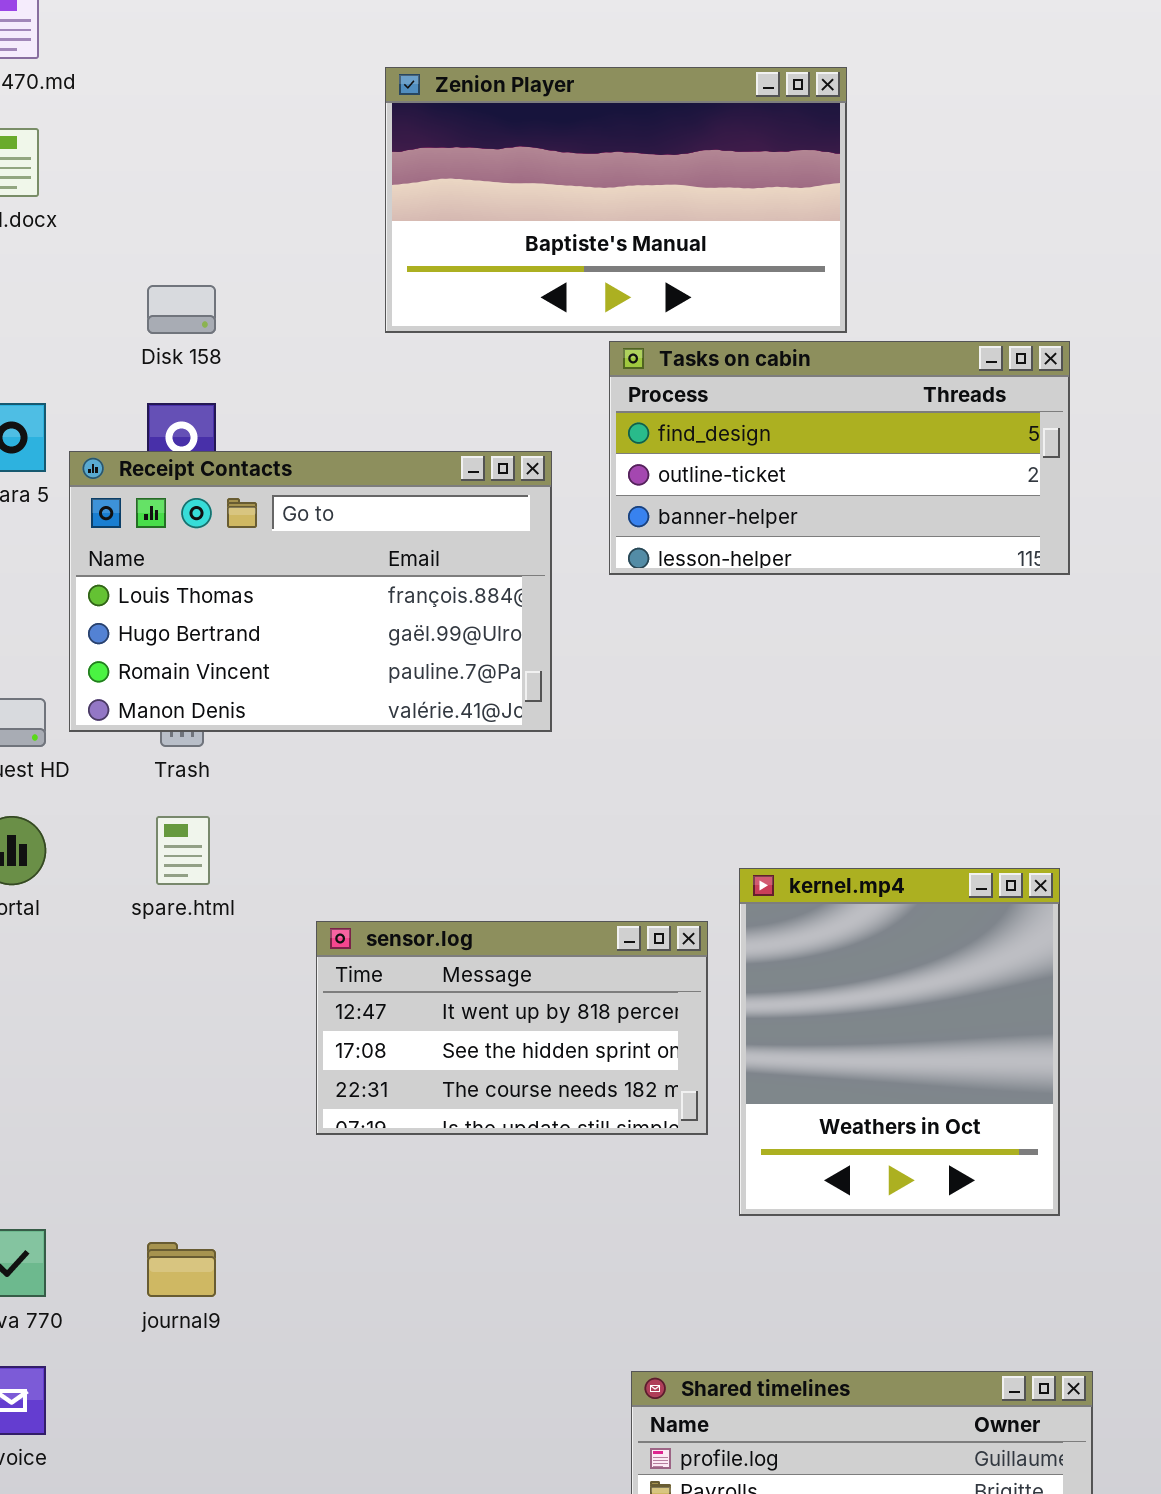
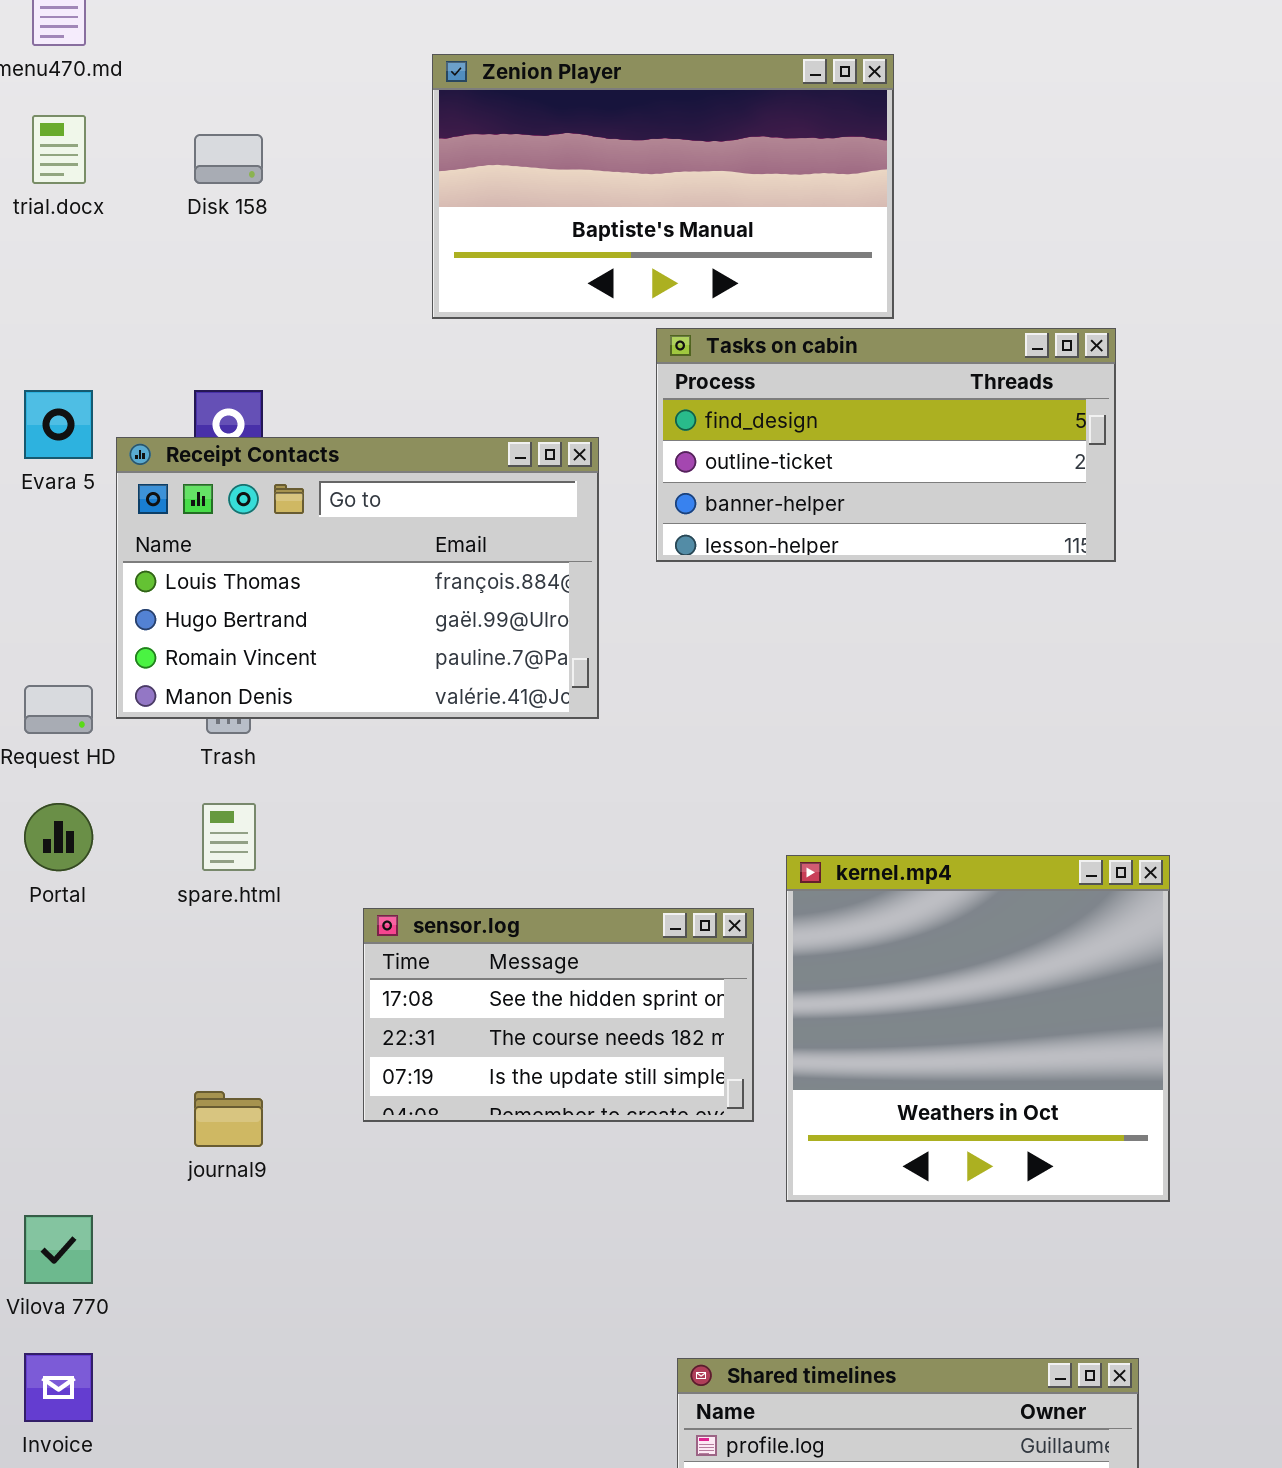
Disk 158: [147,285,216,334] -> [194,134,263,184], moved
kernel.mp4: [739,868,1060,1216] -> [786,855,1170,1202], resized
sensor.log: [316,921,708,1135] -> [363,908,754,1122], scrolled down 1 row
journal9: [147,1242,216,1297] -> [194,1091,263,1147], moved

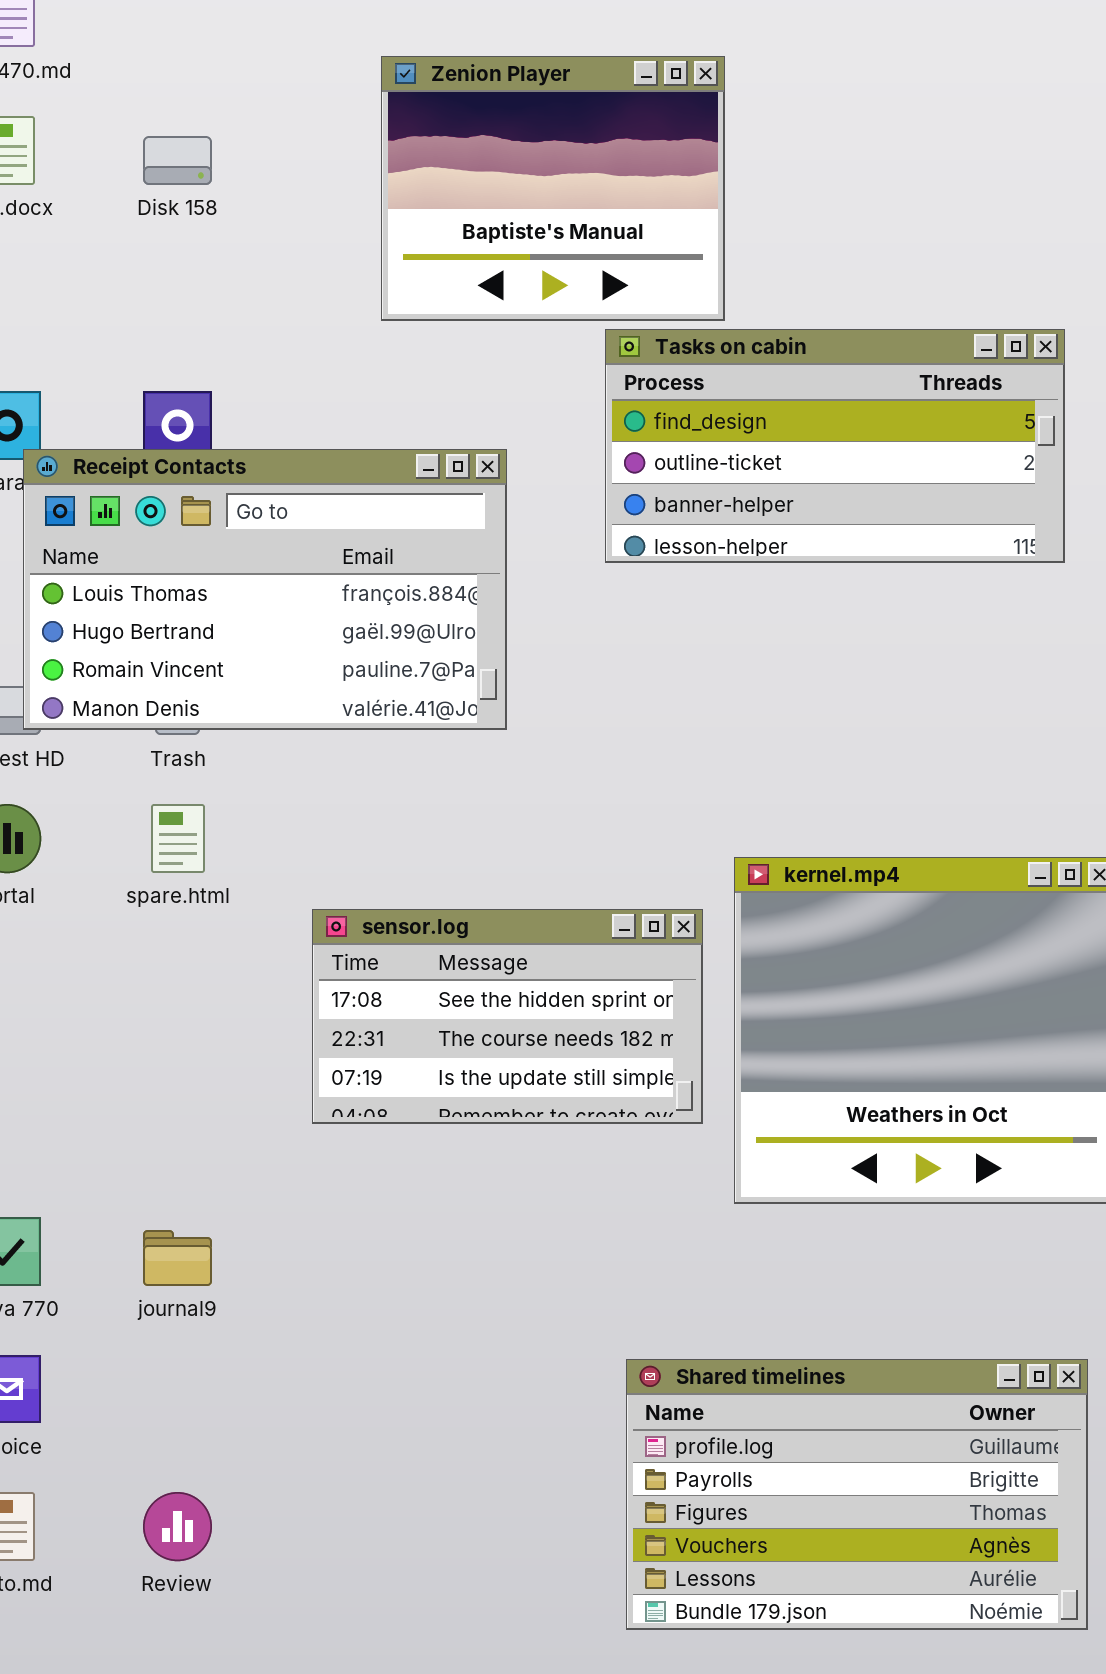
Zenion Player: [432,54,894,319] -> [381,56,725,321], resized
Receipt Contacts: [116,437,599,719] -> [23,449,507,730], moved
journal9: [194,1091,263,1147] -> [143,1230,212,1286], moved

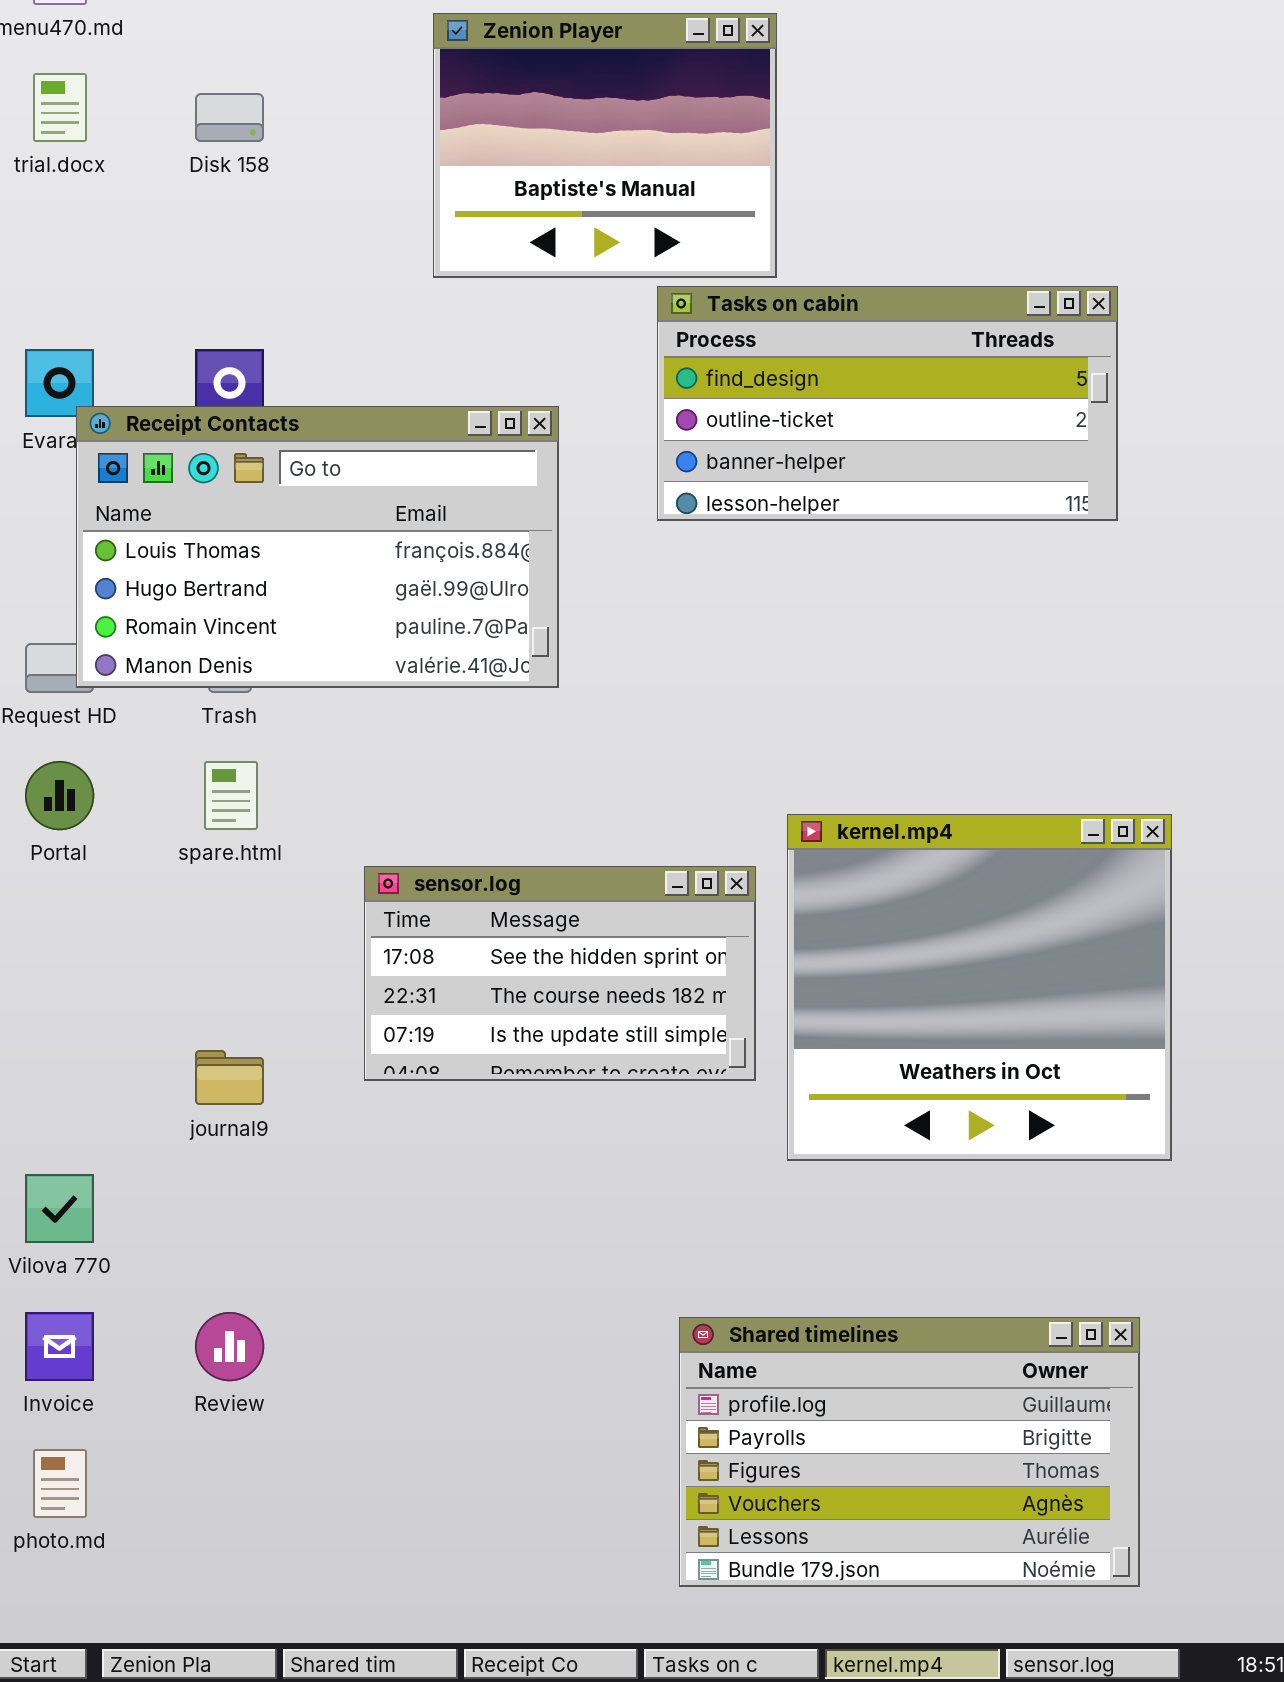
journal9: [143,1230,212,1286] -> [195,1050,264,1105], moved
Review: [143,1492,212,1561] -> [195,1312,264,1381], moved

